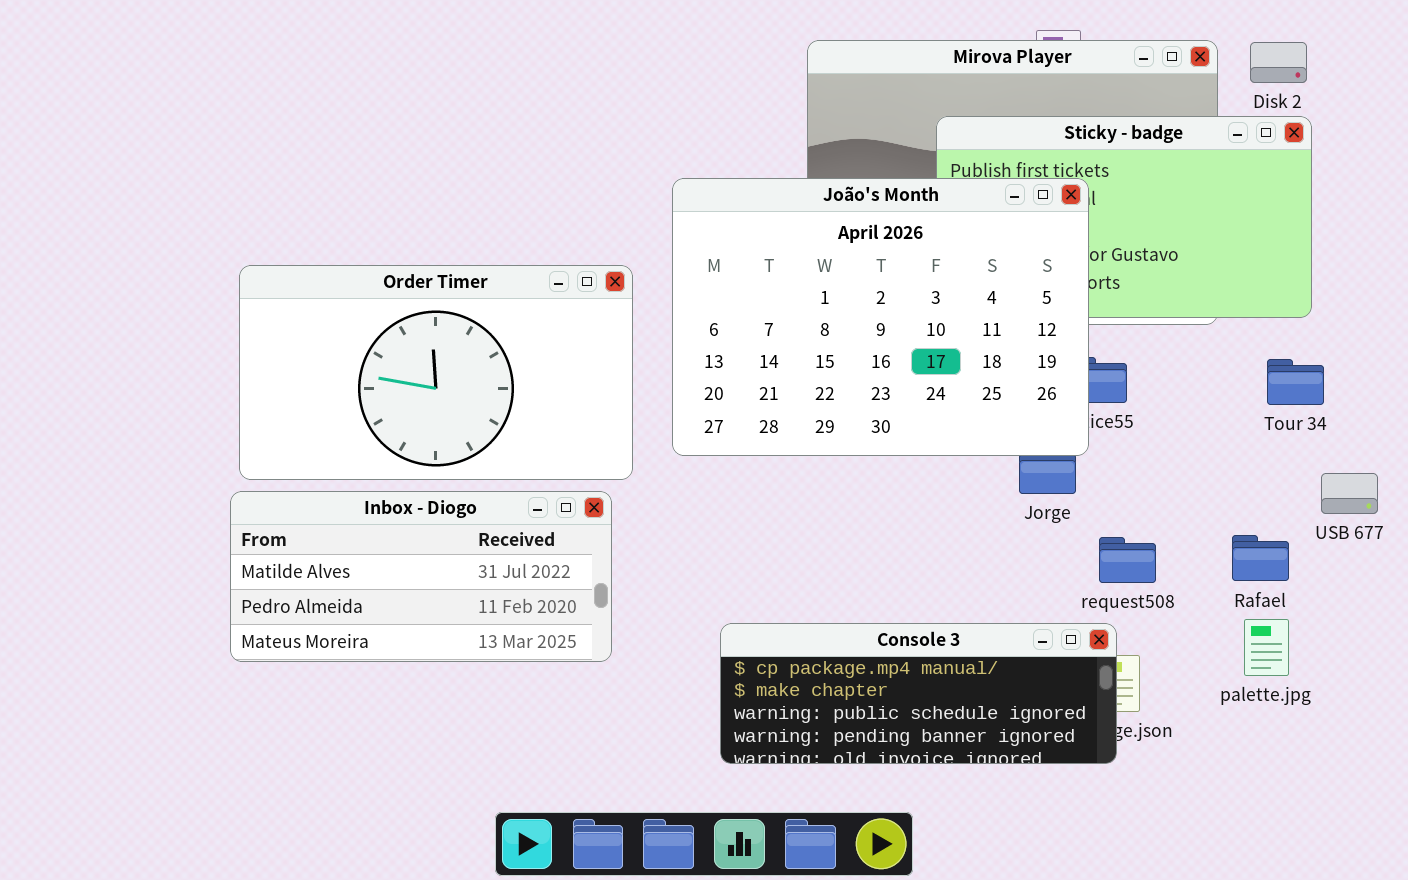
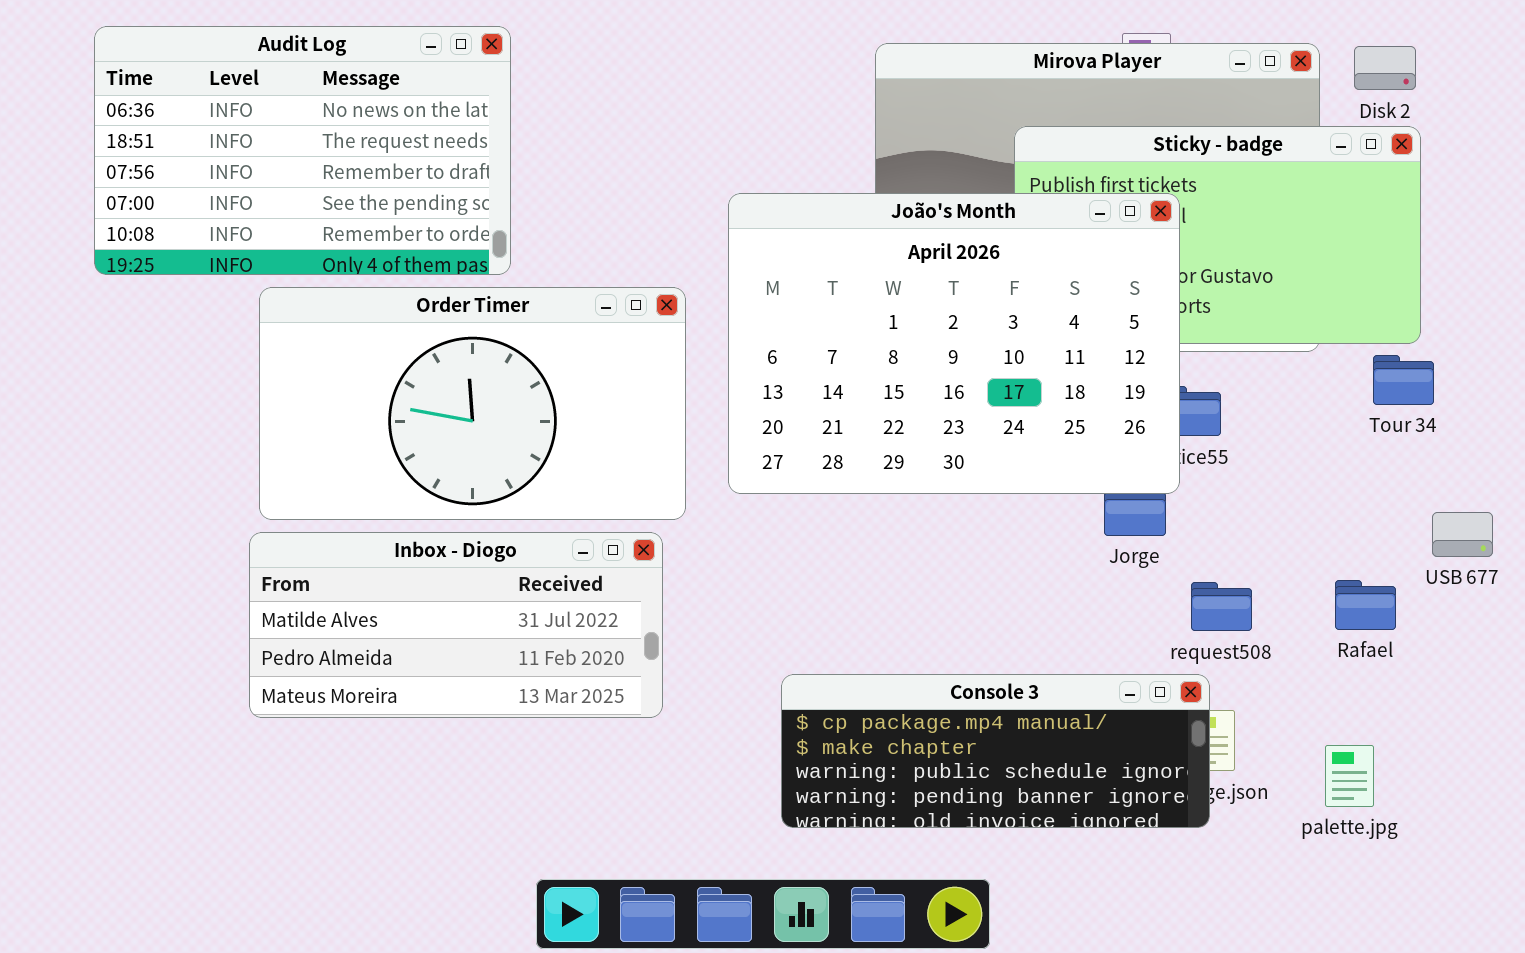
Audit Log: none -> [94,26,511,275], opened
Tour 34: [1267,359,1324,405] -> [1373,355,1434,405], moved
palette.jpg: [1244,619,1289,676] -> [1325,745,1374,807], moved

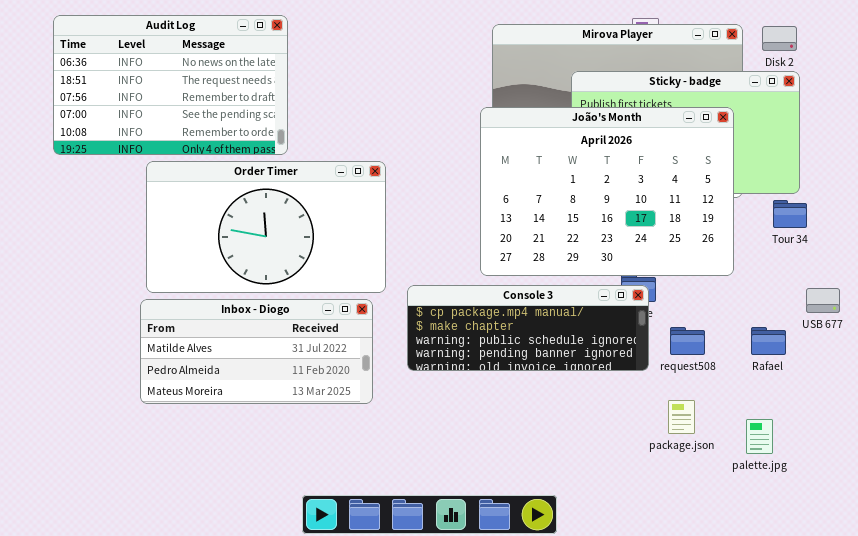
João's Month: [728,193,1180,494] -> [480,107,734,276], moved
Console 3: [781,674,1210,828] -> [407,285,649,371], moved

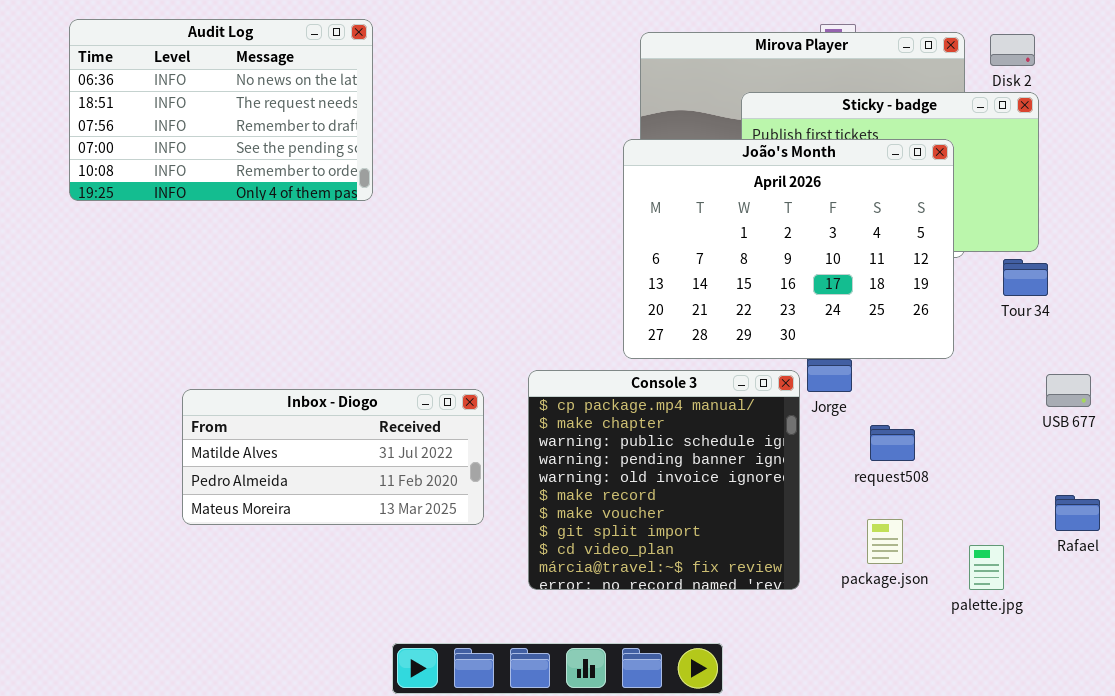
Order Timer: [146,161,386,293] -> none, closed
Console 3: [407,285,649,371] -> [528,370,800,590], resized
Rafael: [751,327,786,355] -> [1055,495,1100,531], moved

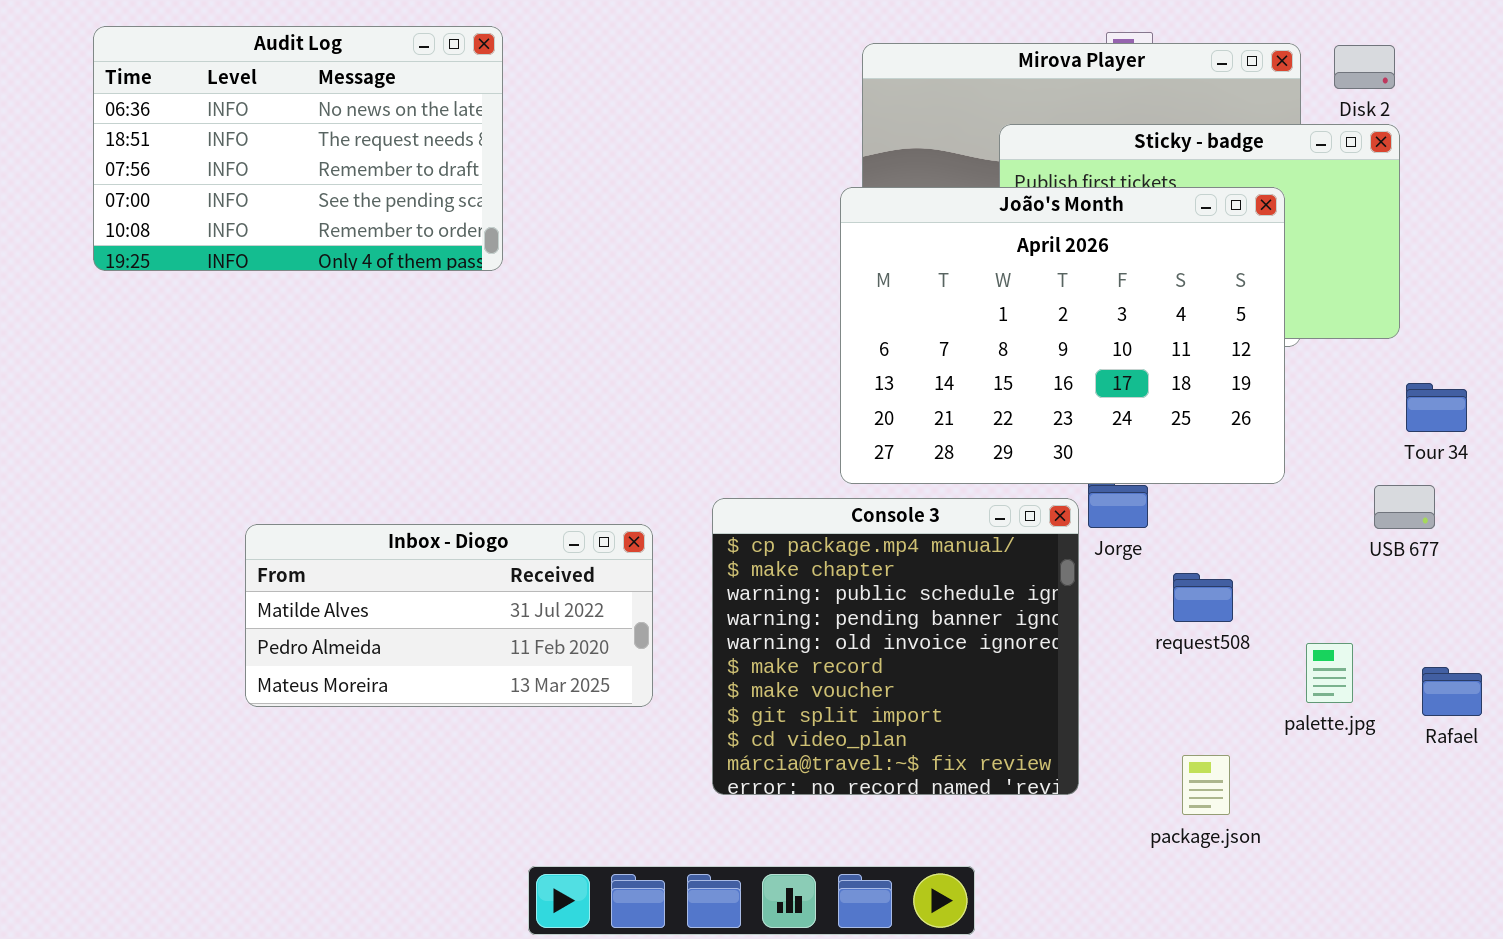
Tour 34: [1003,259,1048,296] -> [1406,383,1467,432], moved
USB 677: [1046,374,1091,407] -> [1374,485,1435,529], moved
package.json: [867,519,903,564] -> [1182,755,1230,815], moved
palette.jpg: [969,545,1004,590] -> [1306,643,1353,703], moved

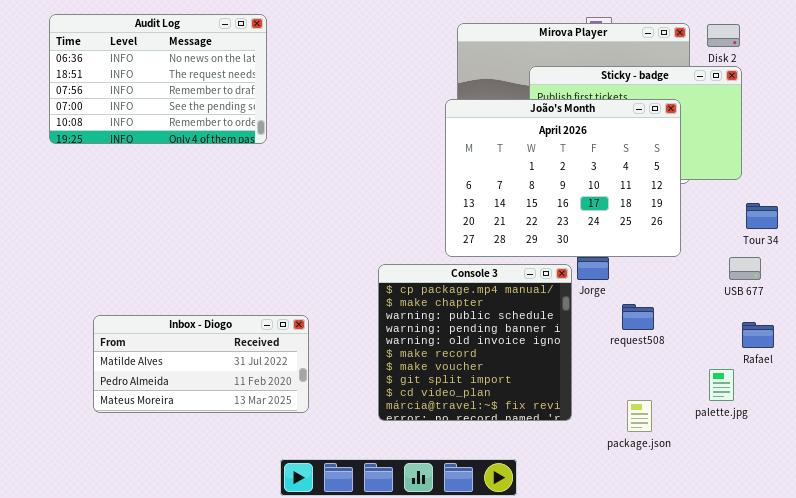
Inbox - Diogo: [245,524,653,707] -> [93,315,309,413], moved
palette.jpg: [1306,643,1353,703] -> [709,369,734,401], moved
Rafael: [1422,667,1482,716] -> [742,322,774,348], moved

